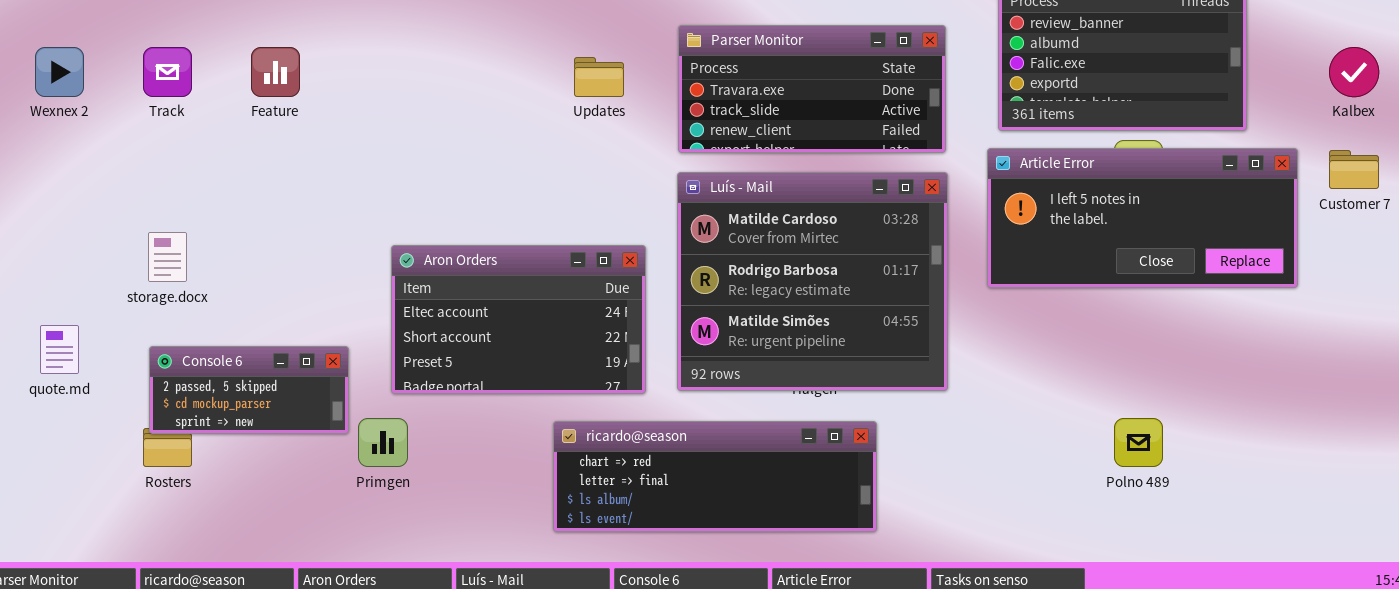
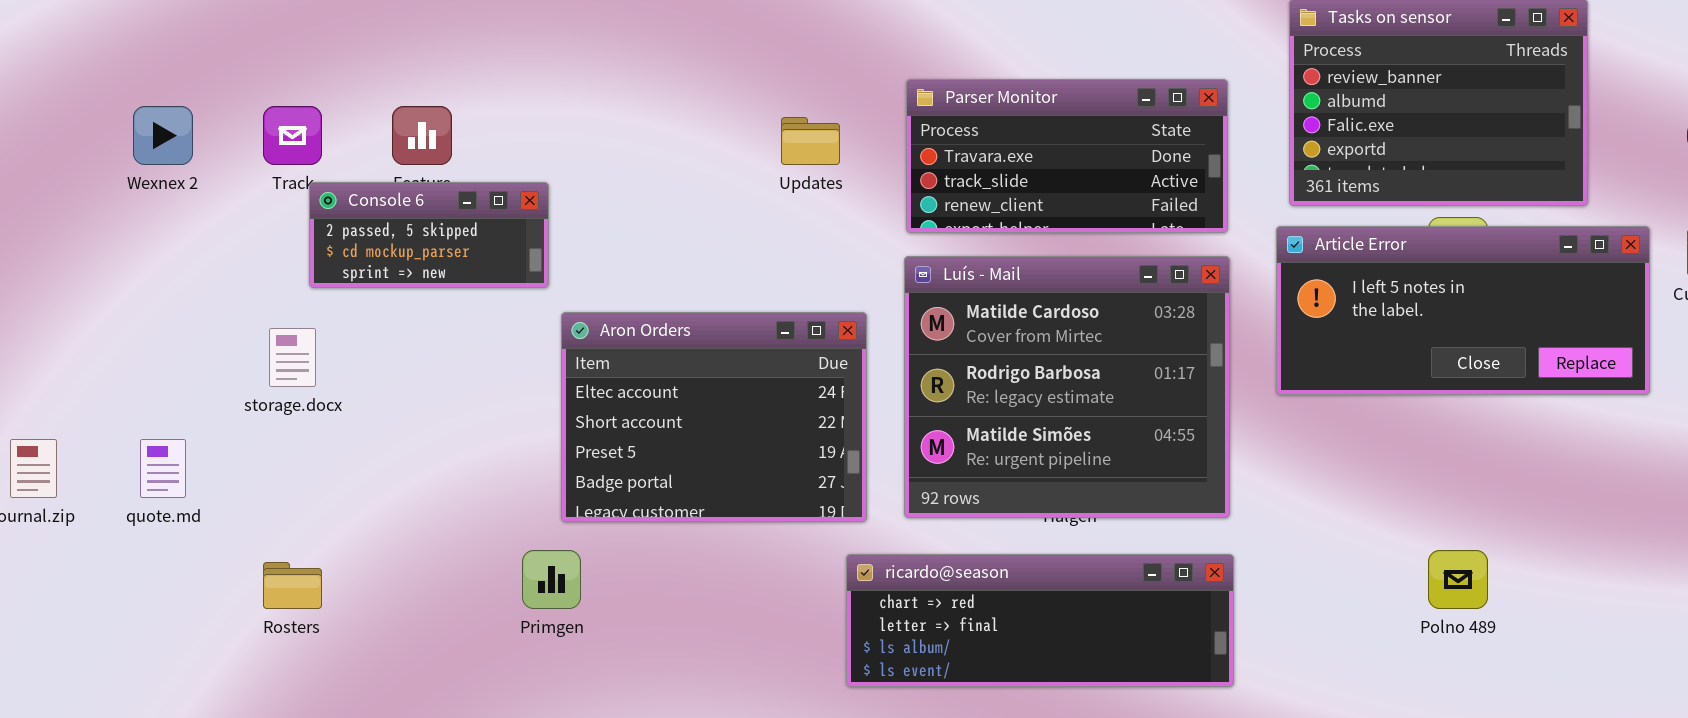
Aron Orders: [391,245,646,394] -> [561,312,867,522], resized
Console 6: [149,346,349,434] -> [309,182,549,288], moved
ricardo@season: [553,421,877,532] -> [846,554,1234,687], moved

